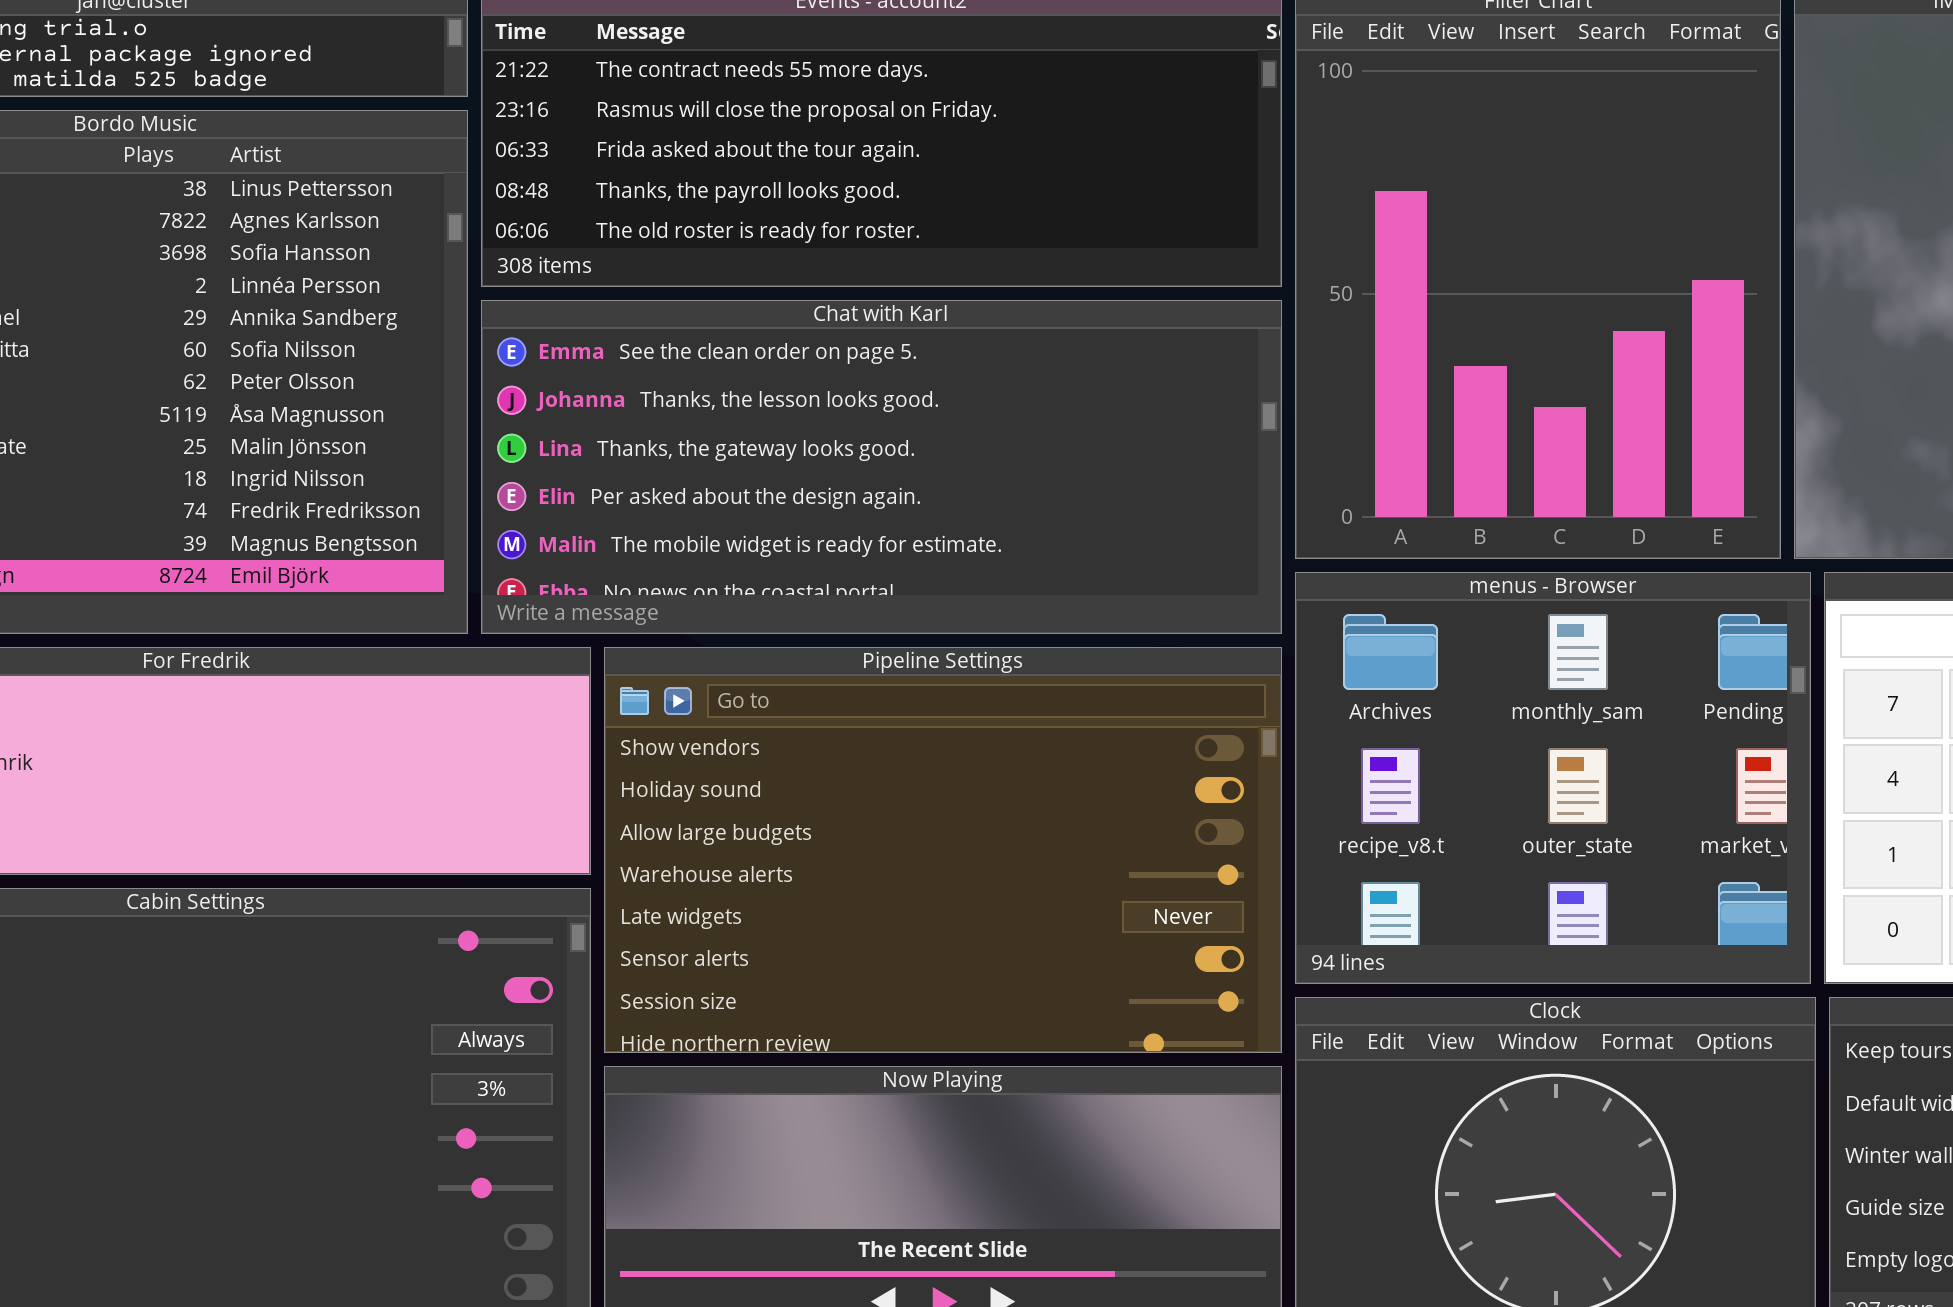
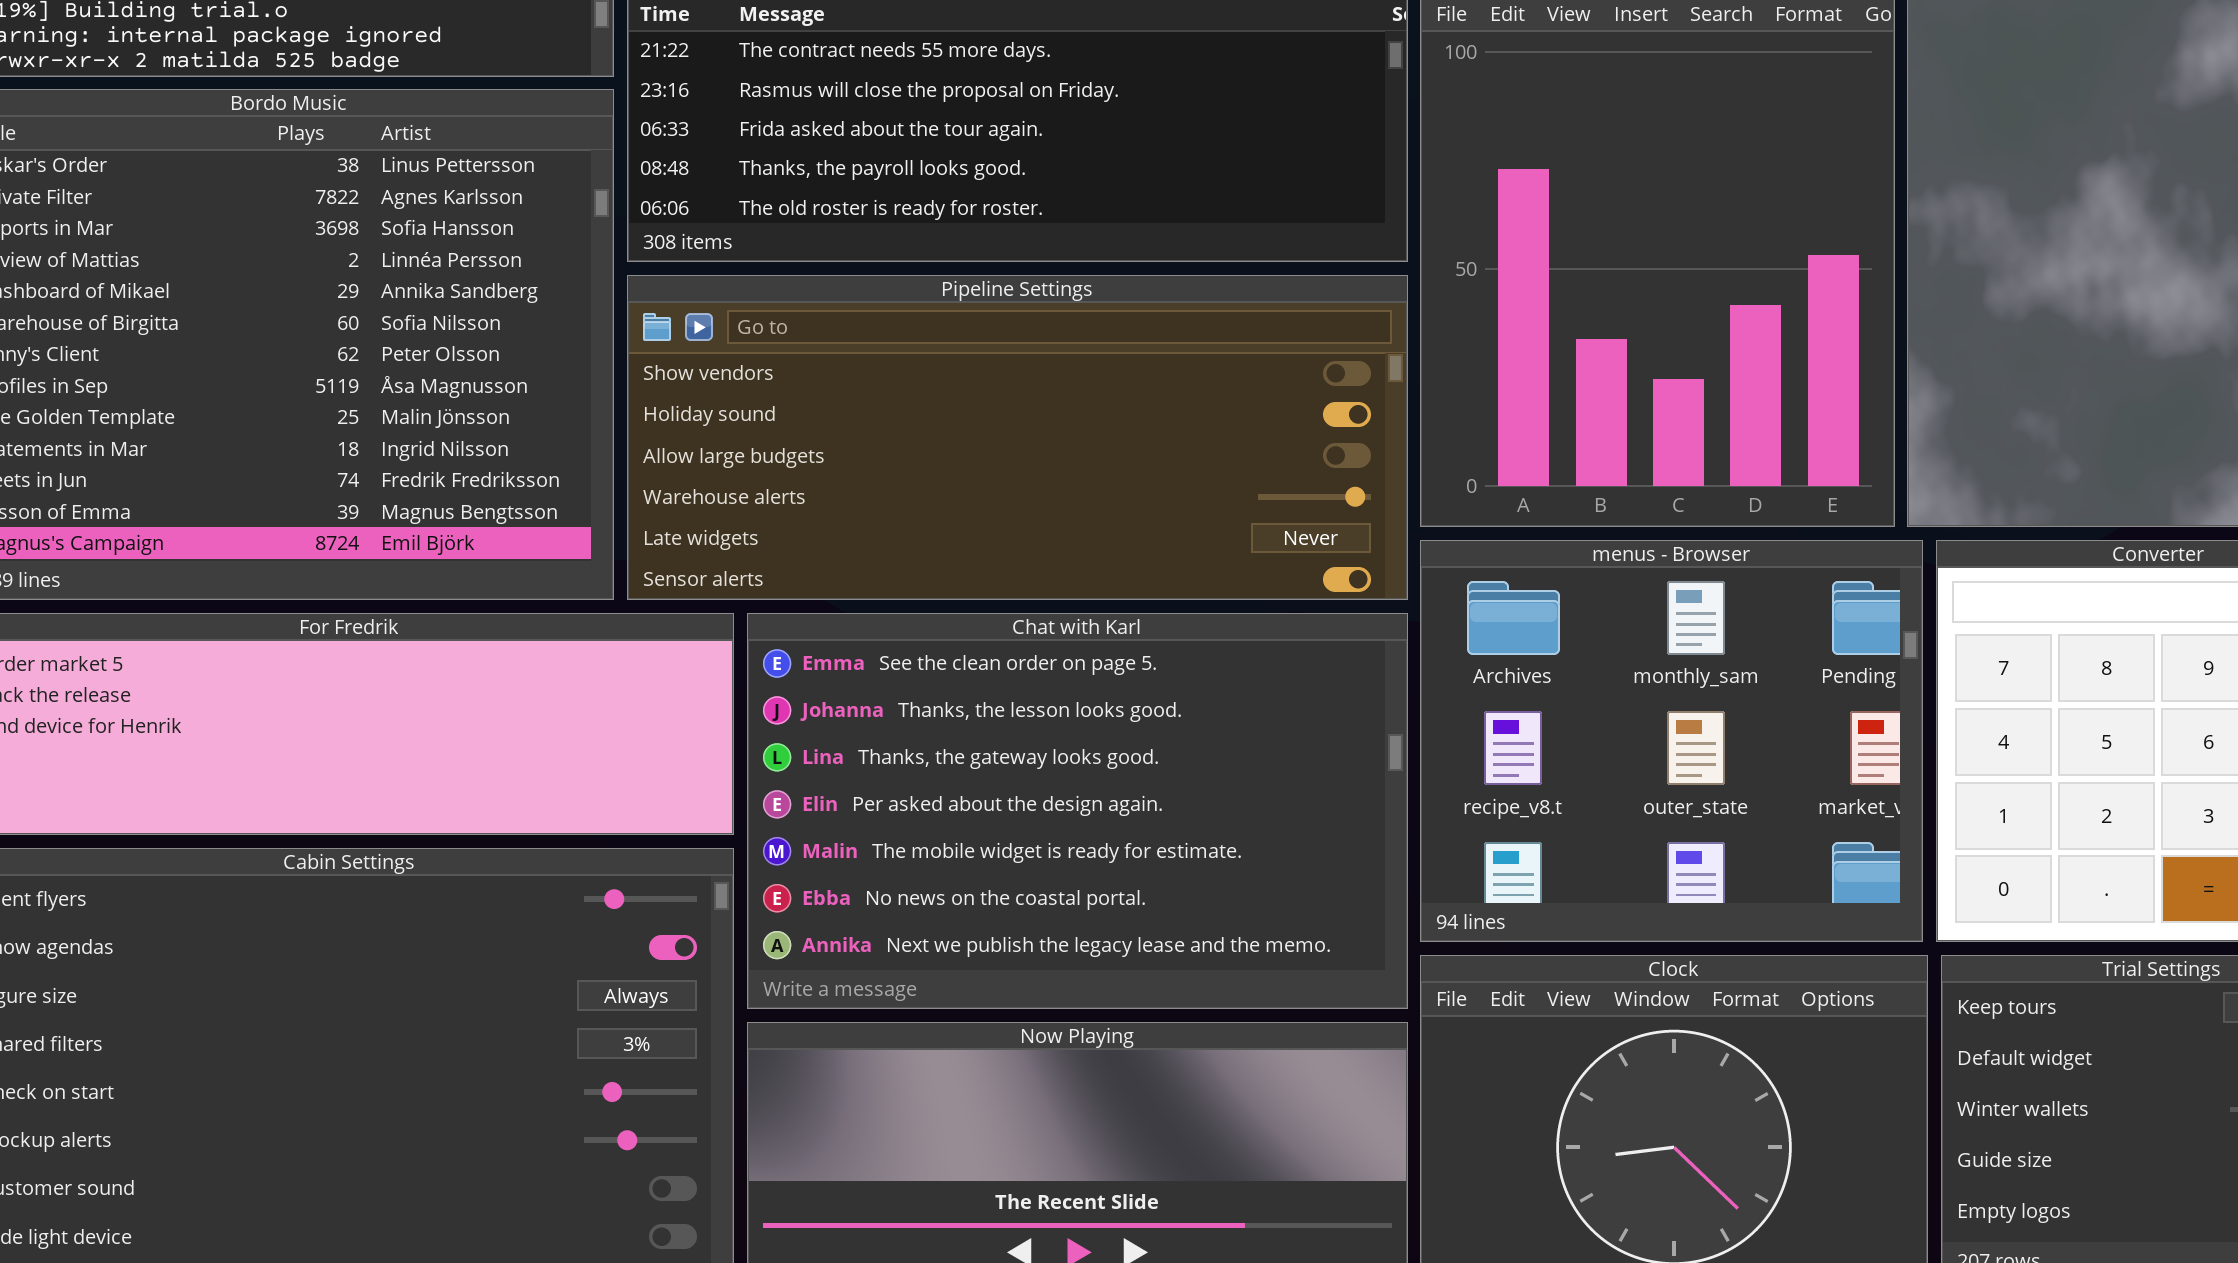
Chat with Karl: [481,300,1282,634] -> [747,613,1408,1009], moved, resized
Pipeline Settings: [604,647,1282,1053] -> [627,275,1408,600], moved, resized

